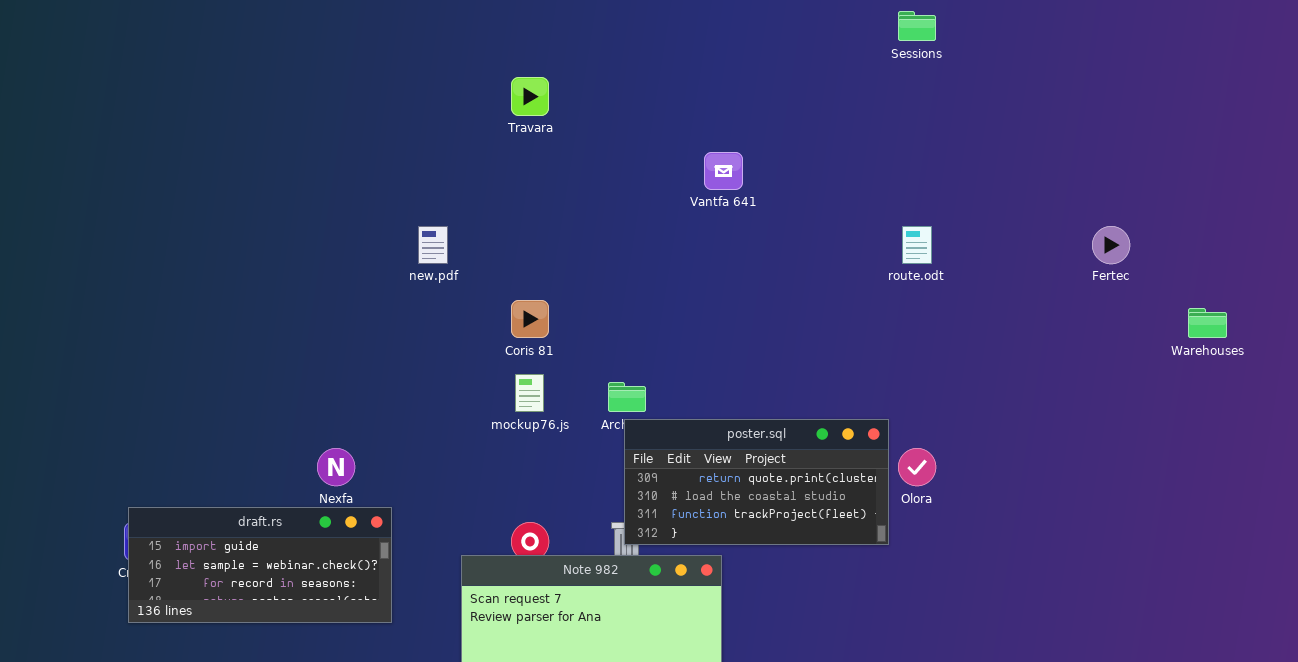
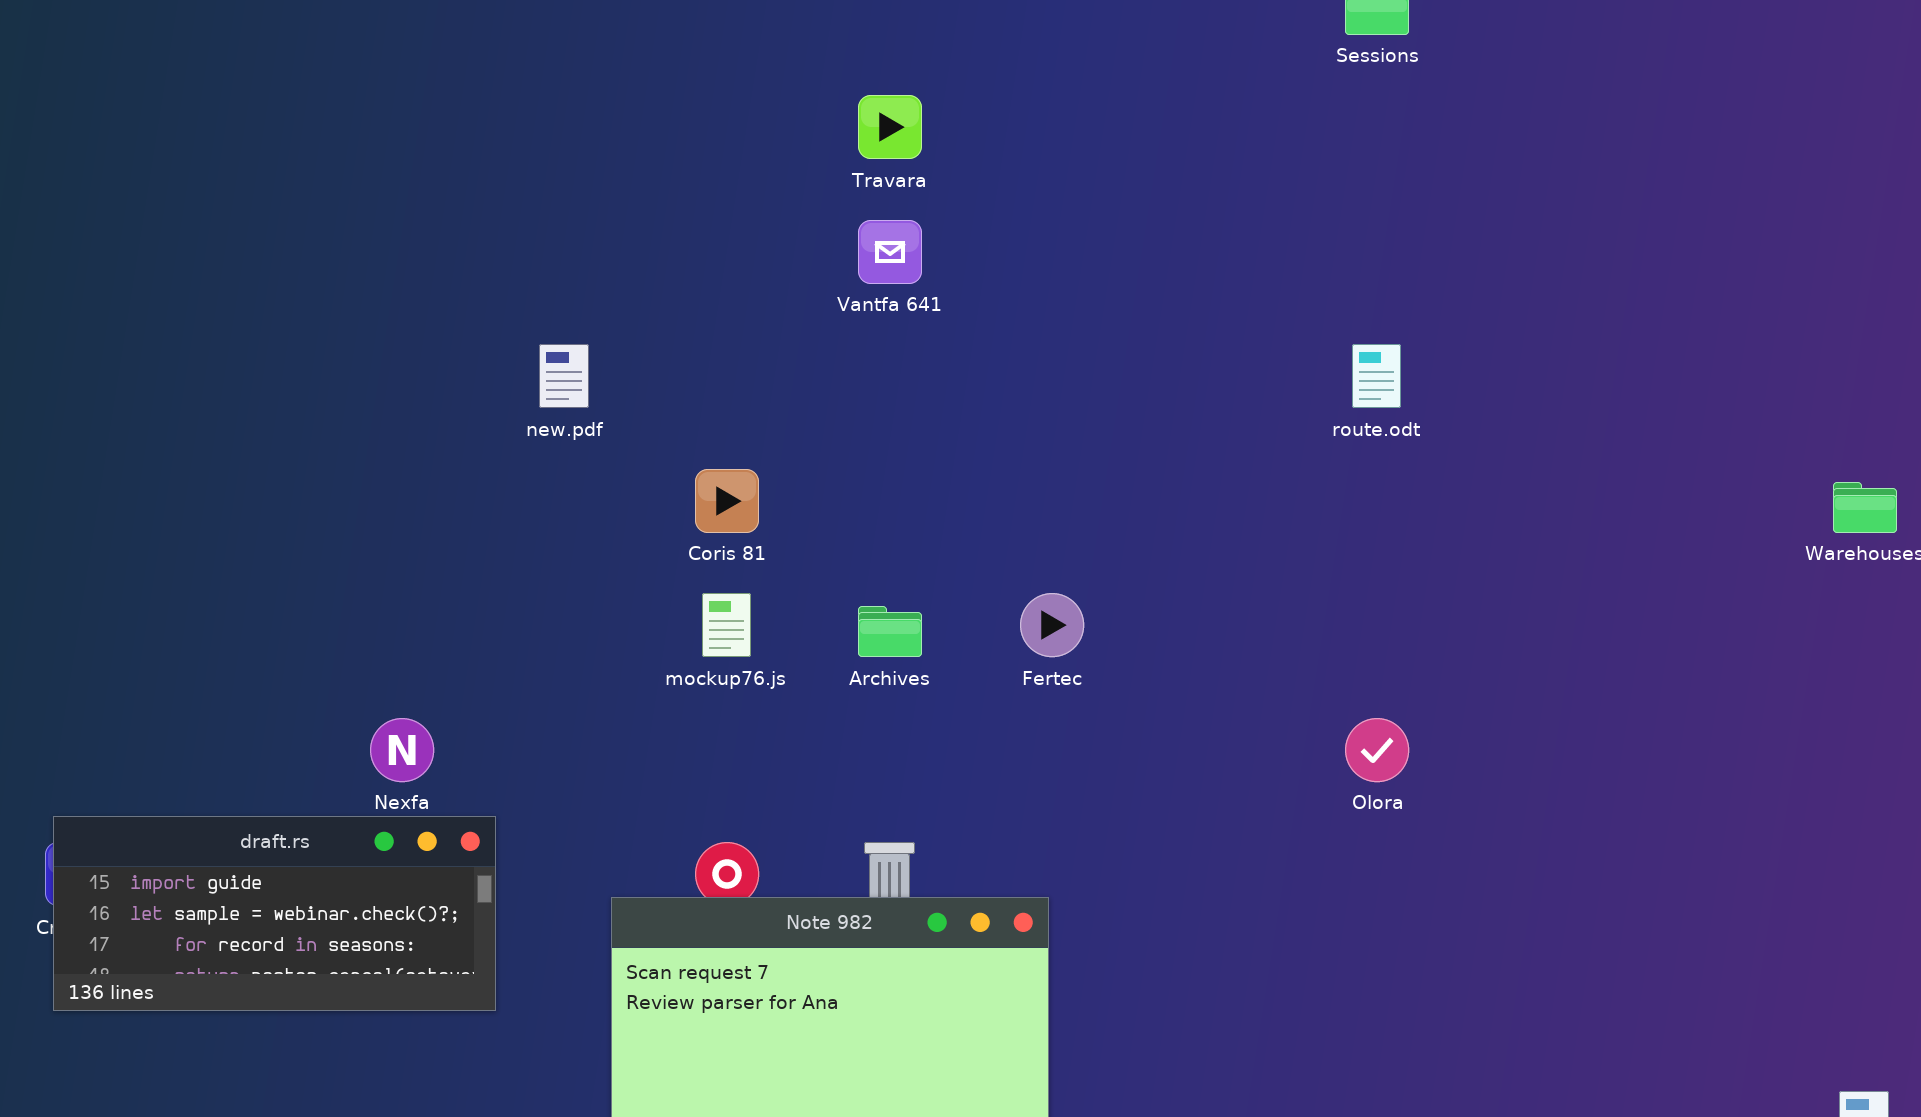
Travara: [511,77,549,116] -> [858,95,922,159], moved
Vantfa 641: [704,152,743,190] -> [858,220,922,284], moved
Fertec: [1092,226,1130,264] -> [1020,593,1084,657], moved
poster.sql: [624,419,889,545] -> none, closed

